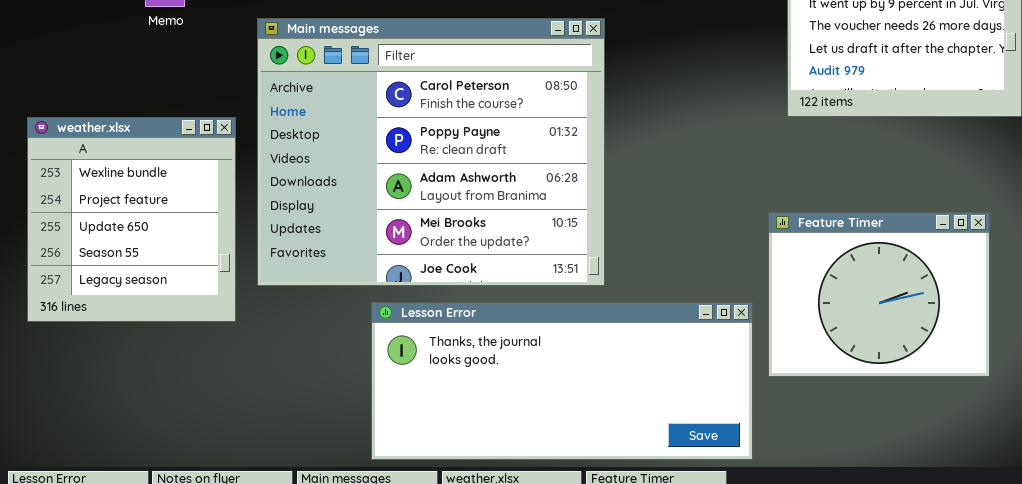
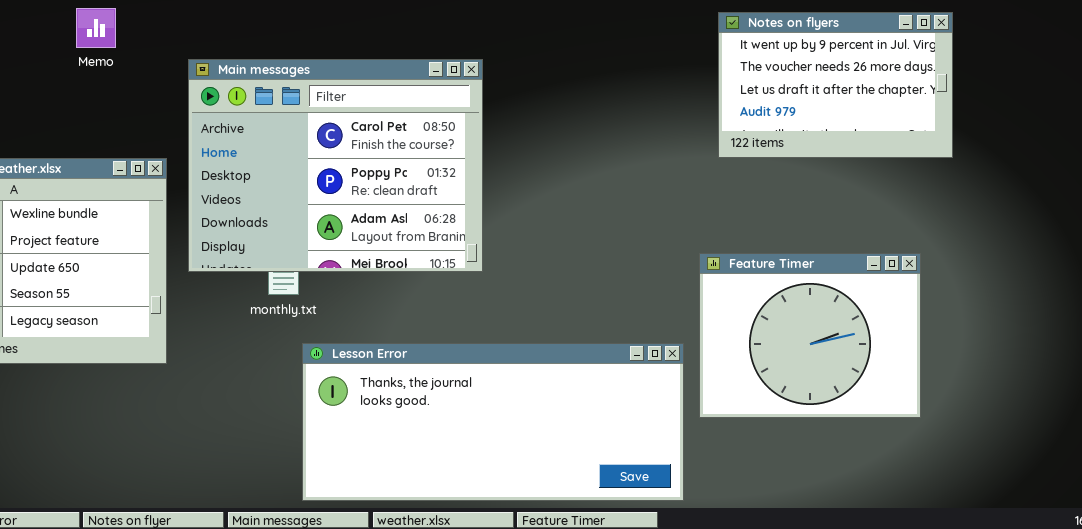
Main messages: [257,18,605,286] -> [188,59,483,272], resized

